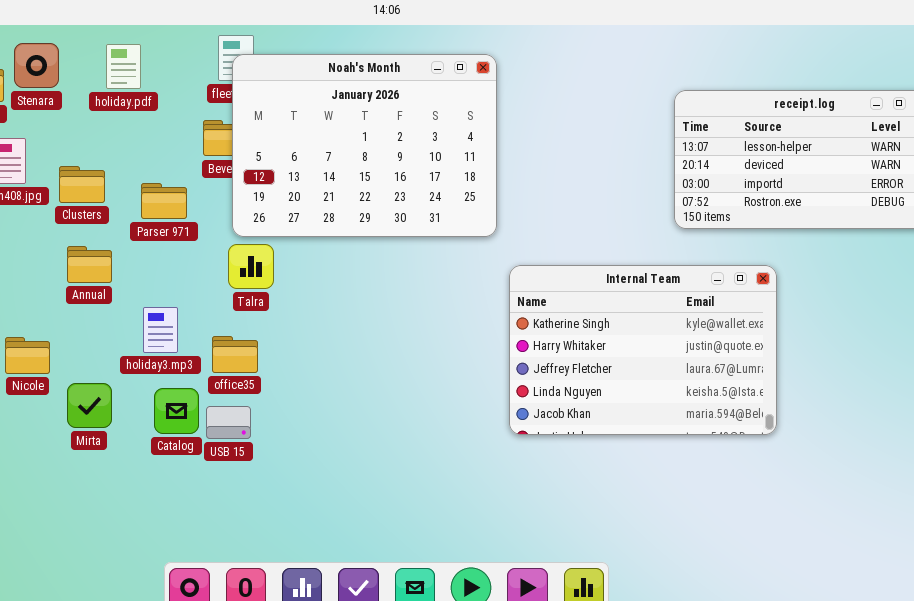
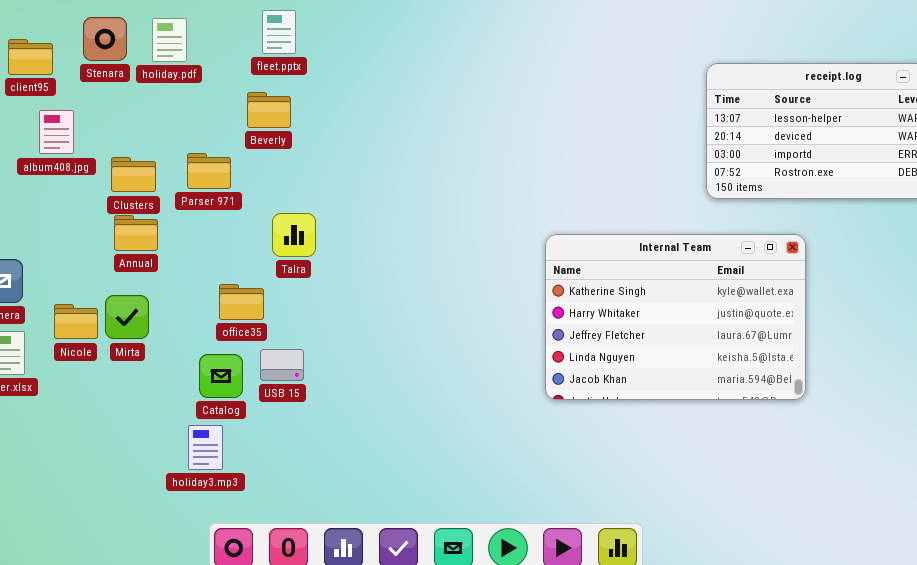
Stenara: [14,43,59,88] -> [83,17,127,61], moved
Noah's Month: [232,54,497,237] -> none, closed
Clusters: [59,166,105,203] -> [111,157,156,192], moved
holiday3.mp3: [143,307,178,353] -> [188,425,223,470], moved
office35: [212,336,258,373] -> [219,284,264,320], moved
Mirta: [67,383,112,428] -> [105,295,149,339], moved
USB 15: [206,406,251,439] -> [260,349,304,381], moved

